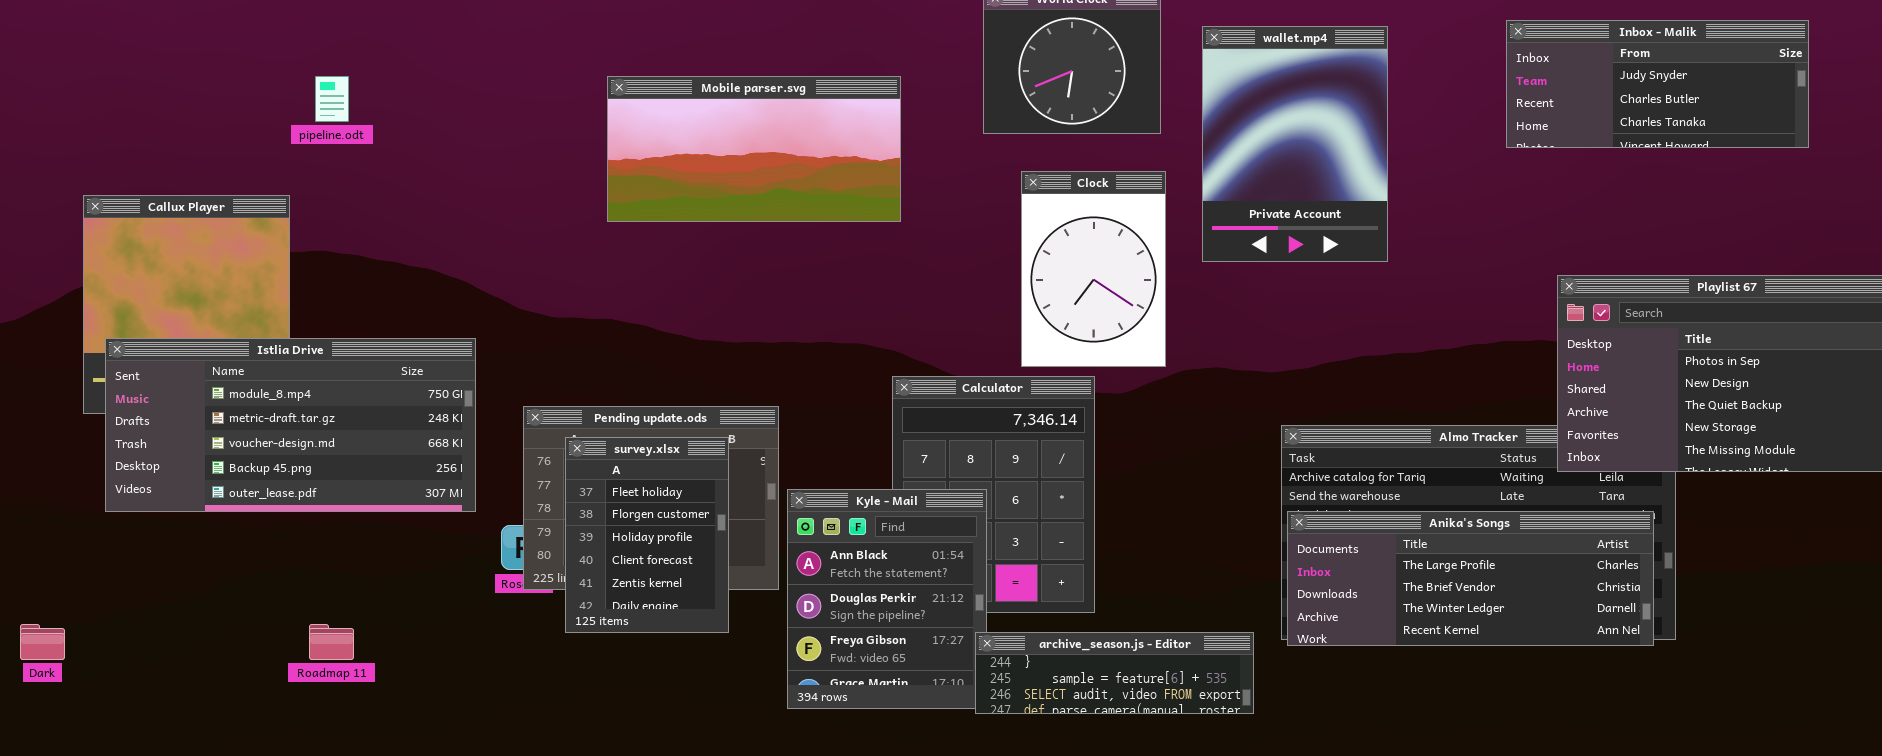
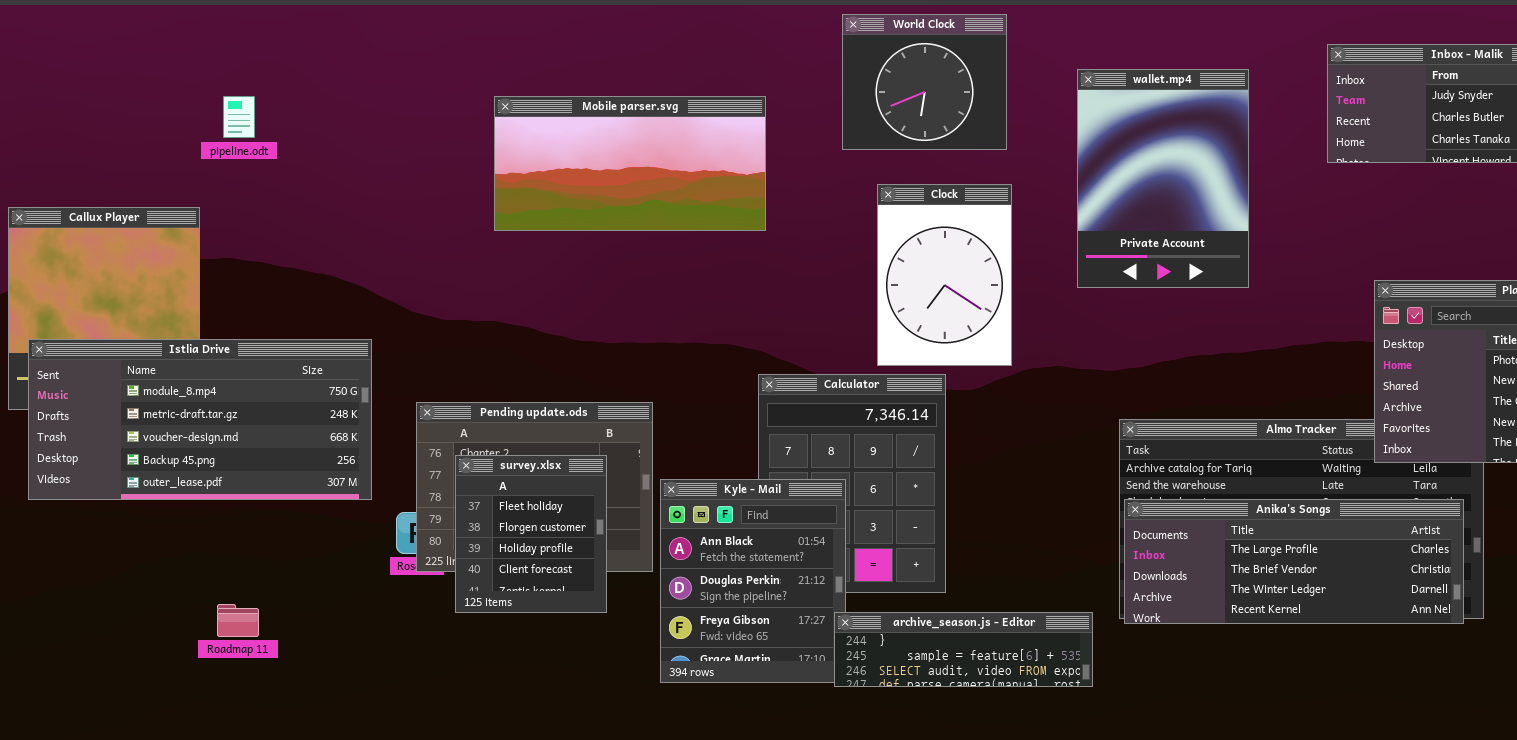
wallet.mp4: [1202,26,1388,262] -> [1077,69,1249,288], moved
survey.xlsx: [565,437,729,633] -> [455,455,607,613], resized

